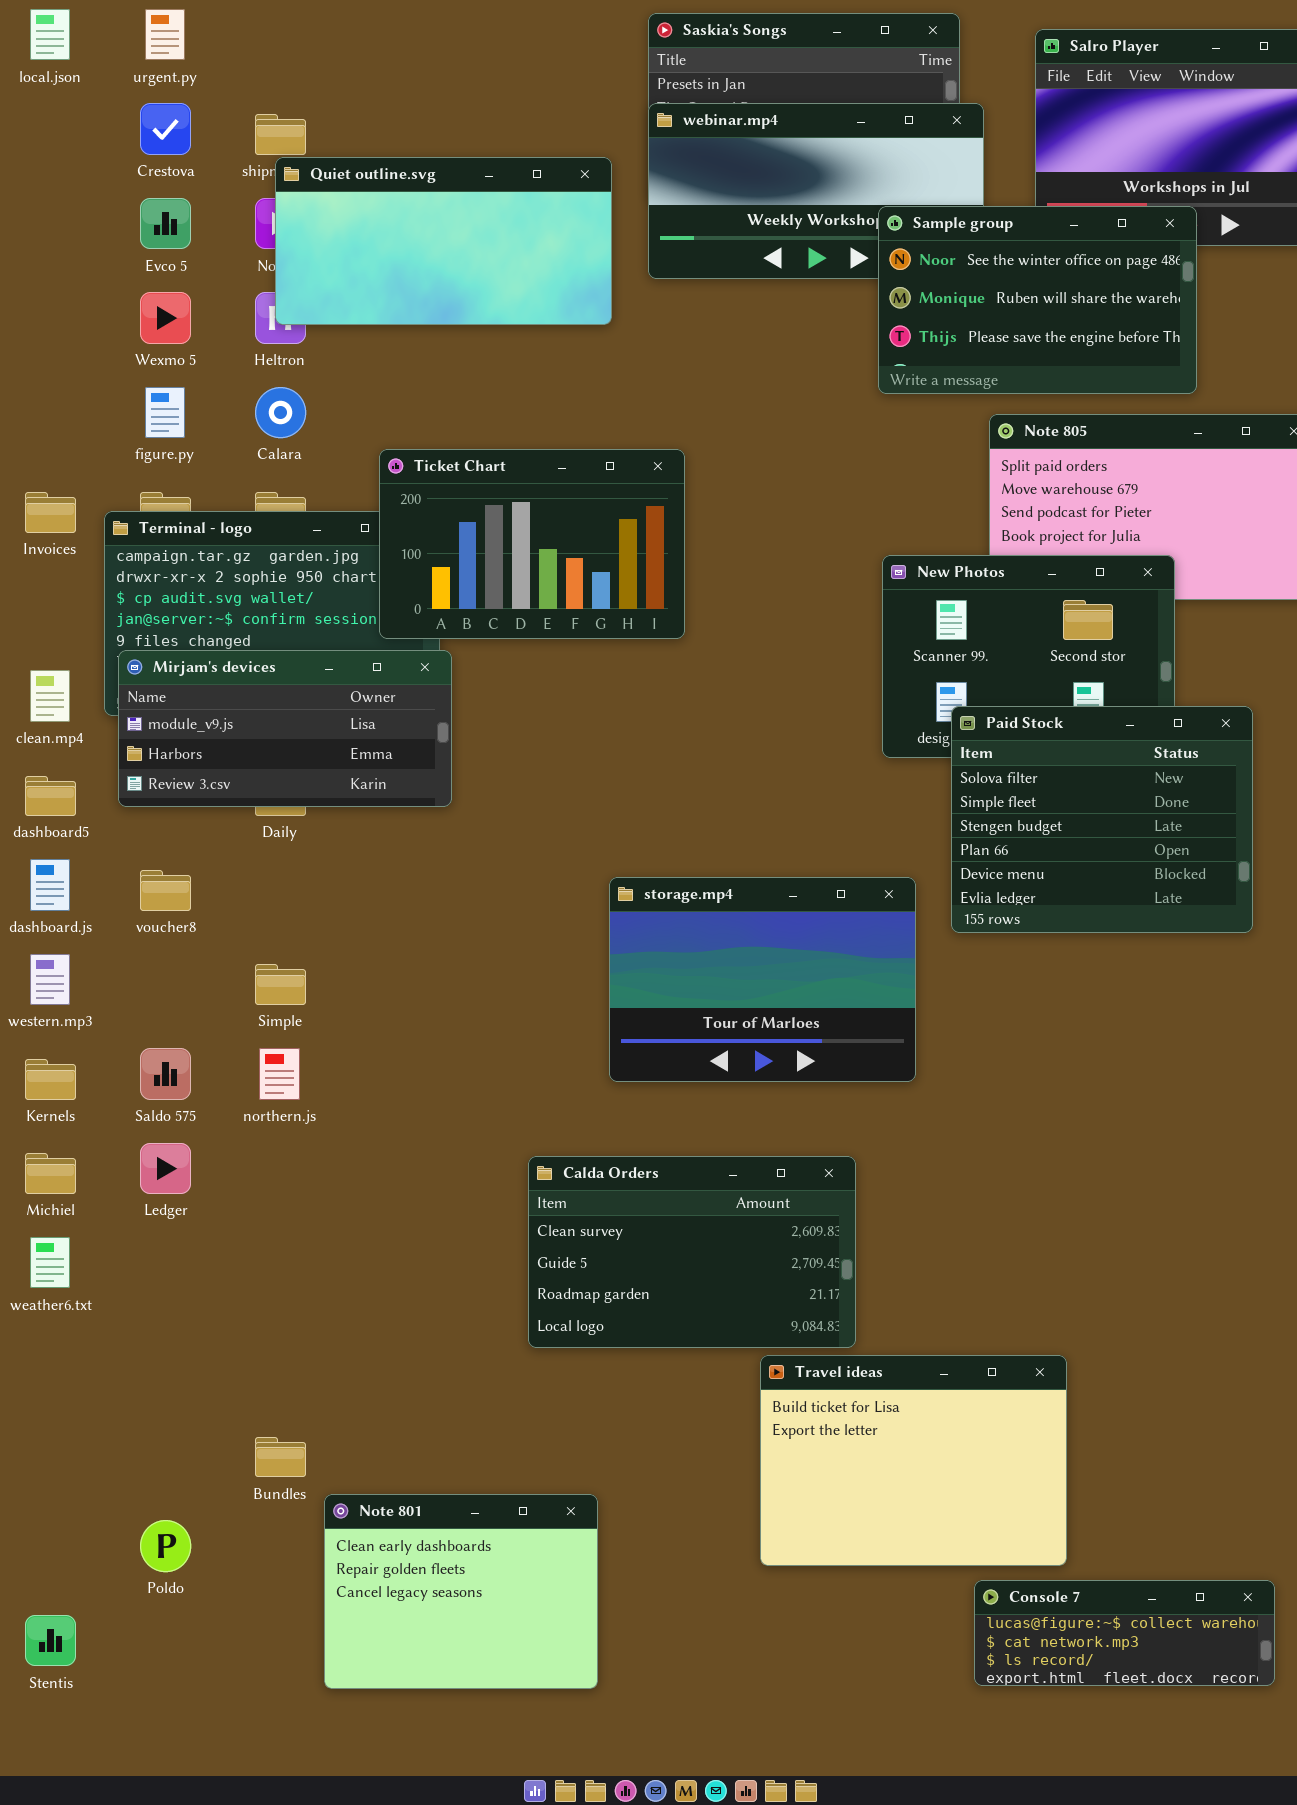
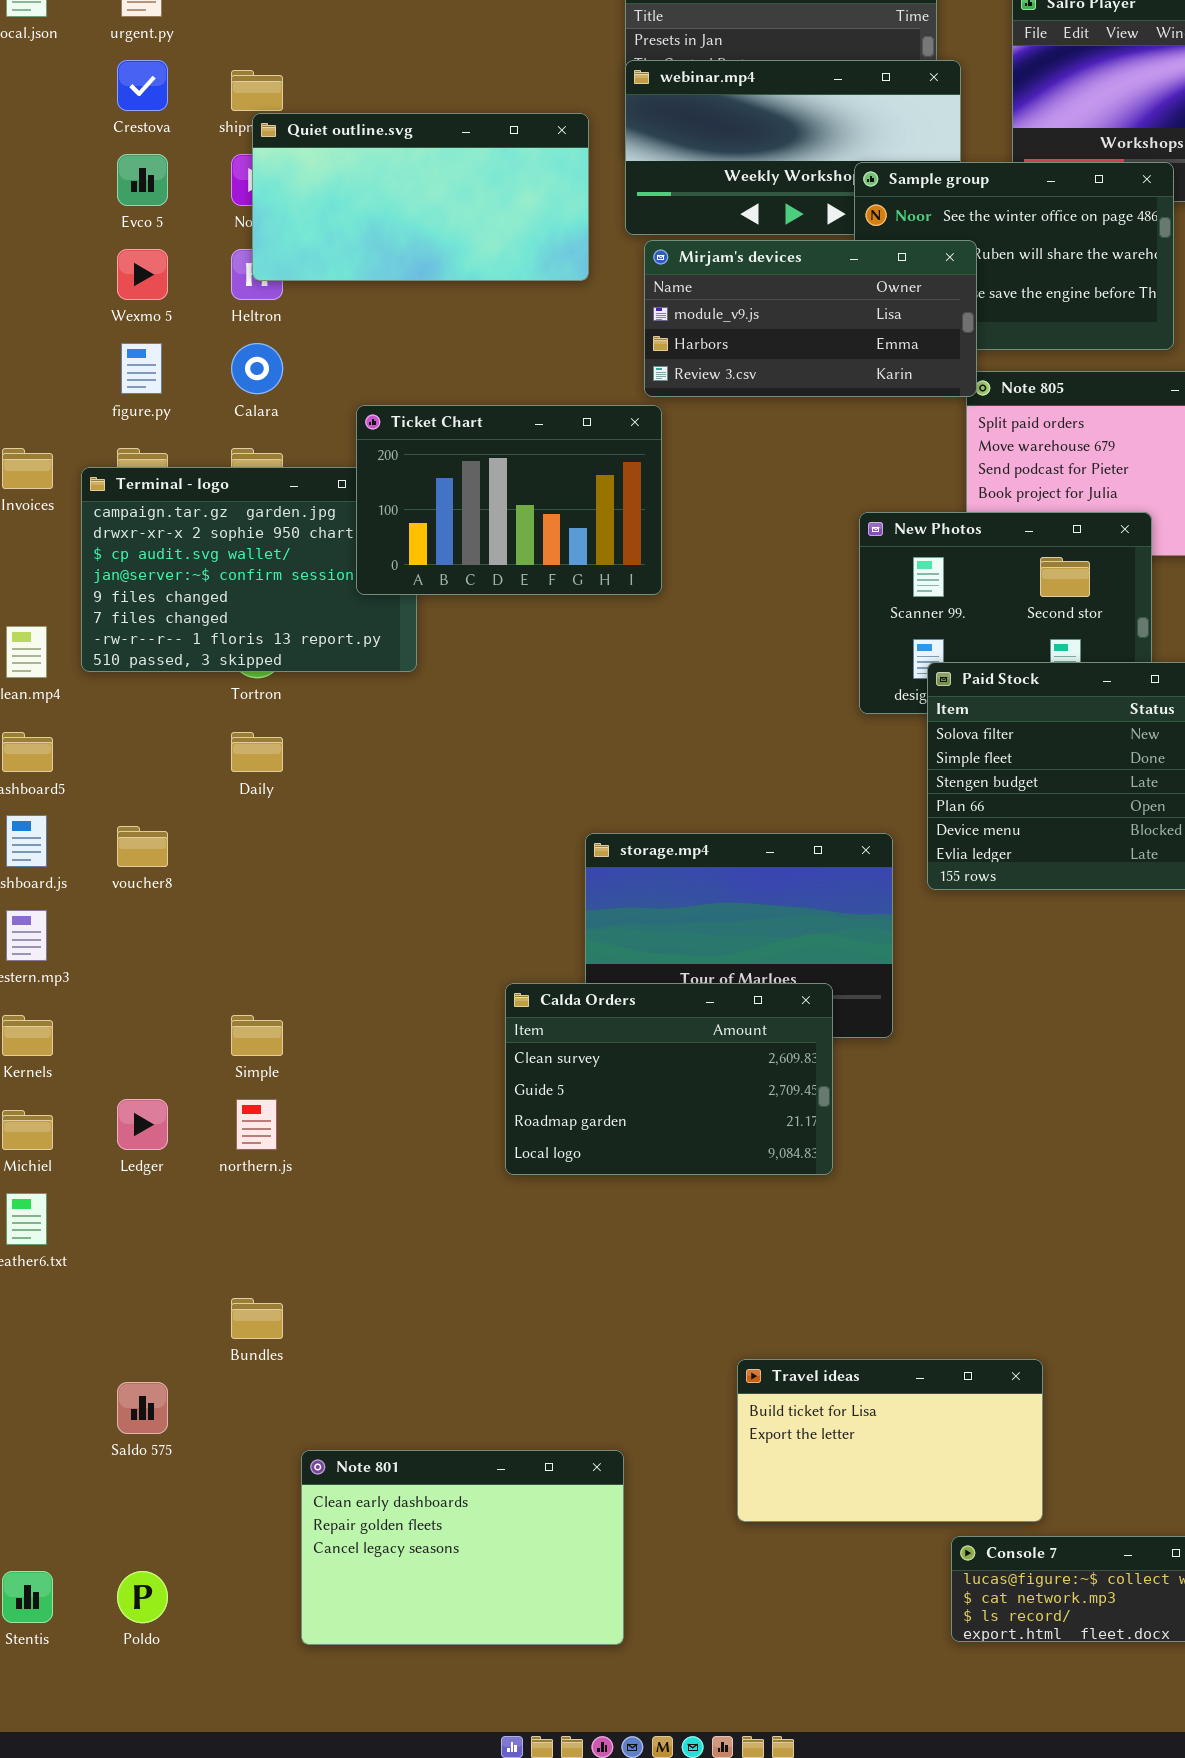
Mirjam's devices: [118,650,452,807] -> [644,240,977,397], moved
Simple: [255,964,306,1005] -> [231,1015,283,1056], moved
Saldo 575: [140,1048,191,1100] -> [117,1382,168,1434], moved
northern.js: [259,1048,300,1100] -> [236,1099,277,1150], moved
Calda Orders: [528,1156,856,1348] -> [505,983,833,1175], moved
Travel ideas: [760,1355,1067,1566] -> [737,1359,1043,1522], resized
Bundles: [255,1437,306,1477] -> [231,1298,283,1339], moved
Note 801: [324,1494,598,1689] -> [301,1450,624,1645], resized
Poldo: [140,1520,191,1572] -> [117,1571,168,1623], moved

